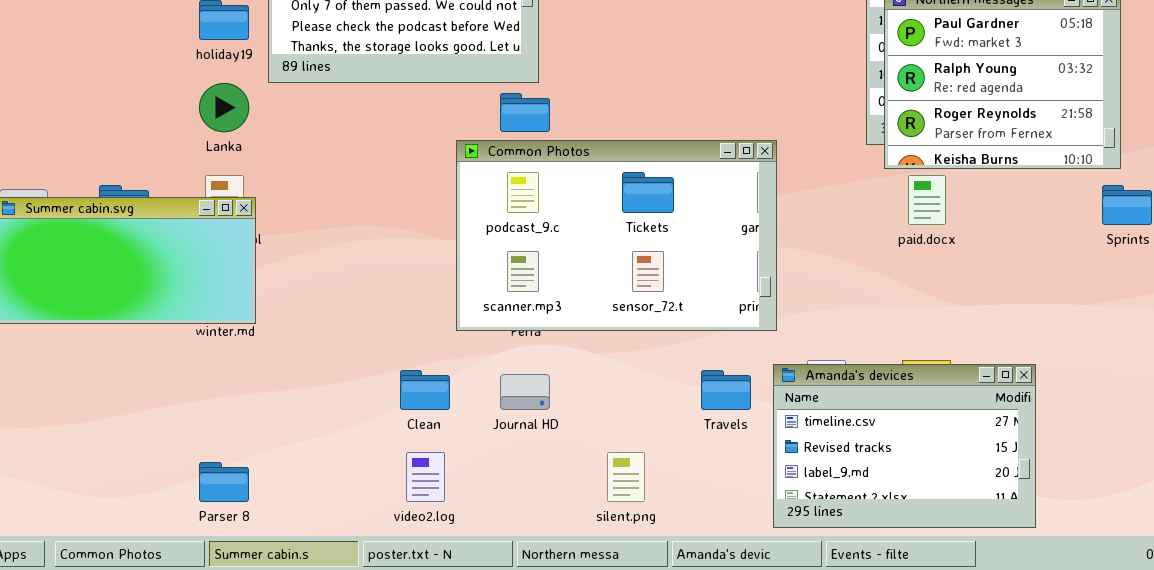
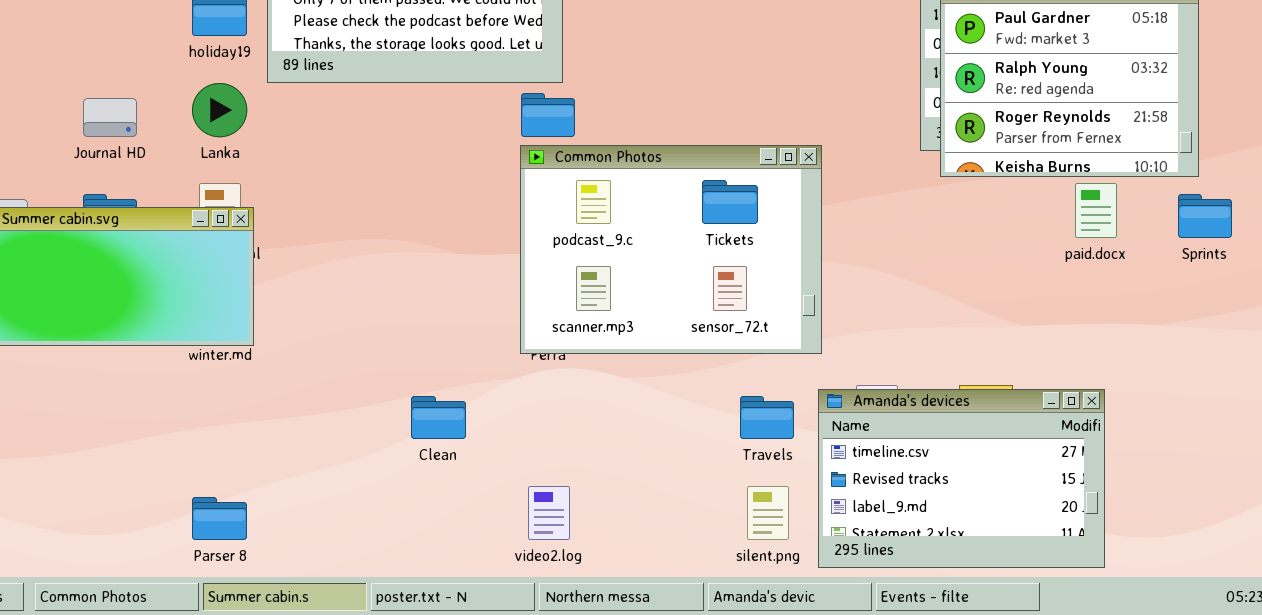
Common Photos: [456,140,777,331] -> [520,145,822,354], resized
paid.docx: [908,175,946,225] -> [1075,183,1117,238], moved
Journal HD: [500,374,550,410] -> [83,98,137,137], moved
video2.log: [406,452,445,502] -> [528,486,570,540], moved
silent.png: [607,452,645,502] -> [747,486,789,540], moved

